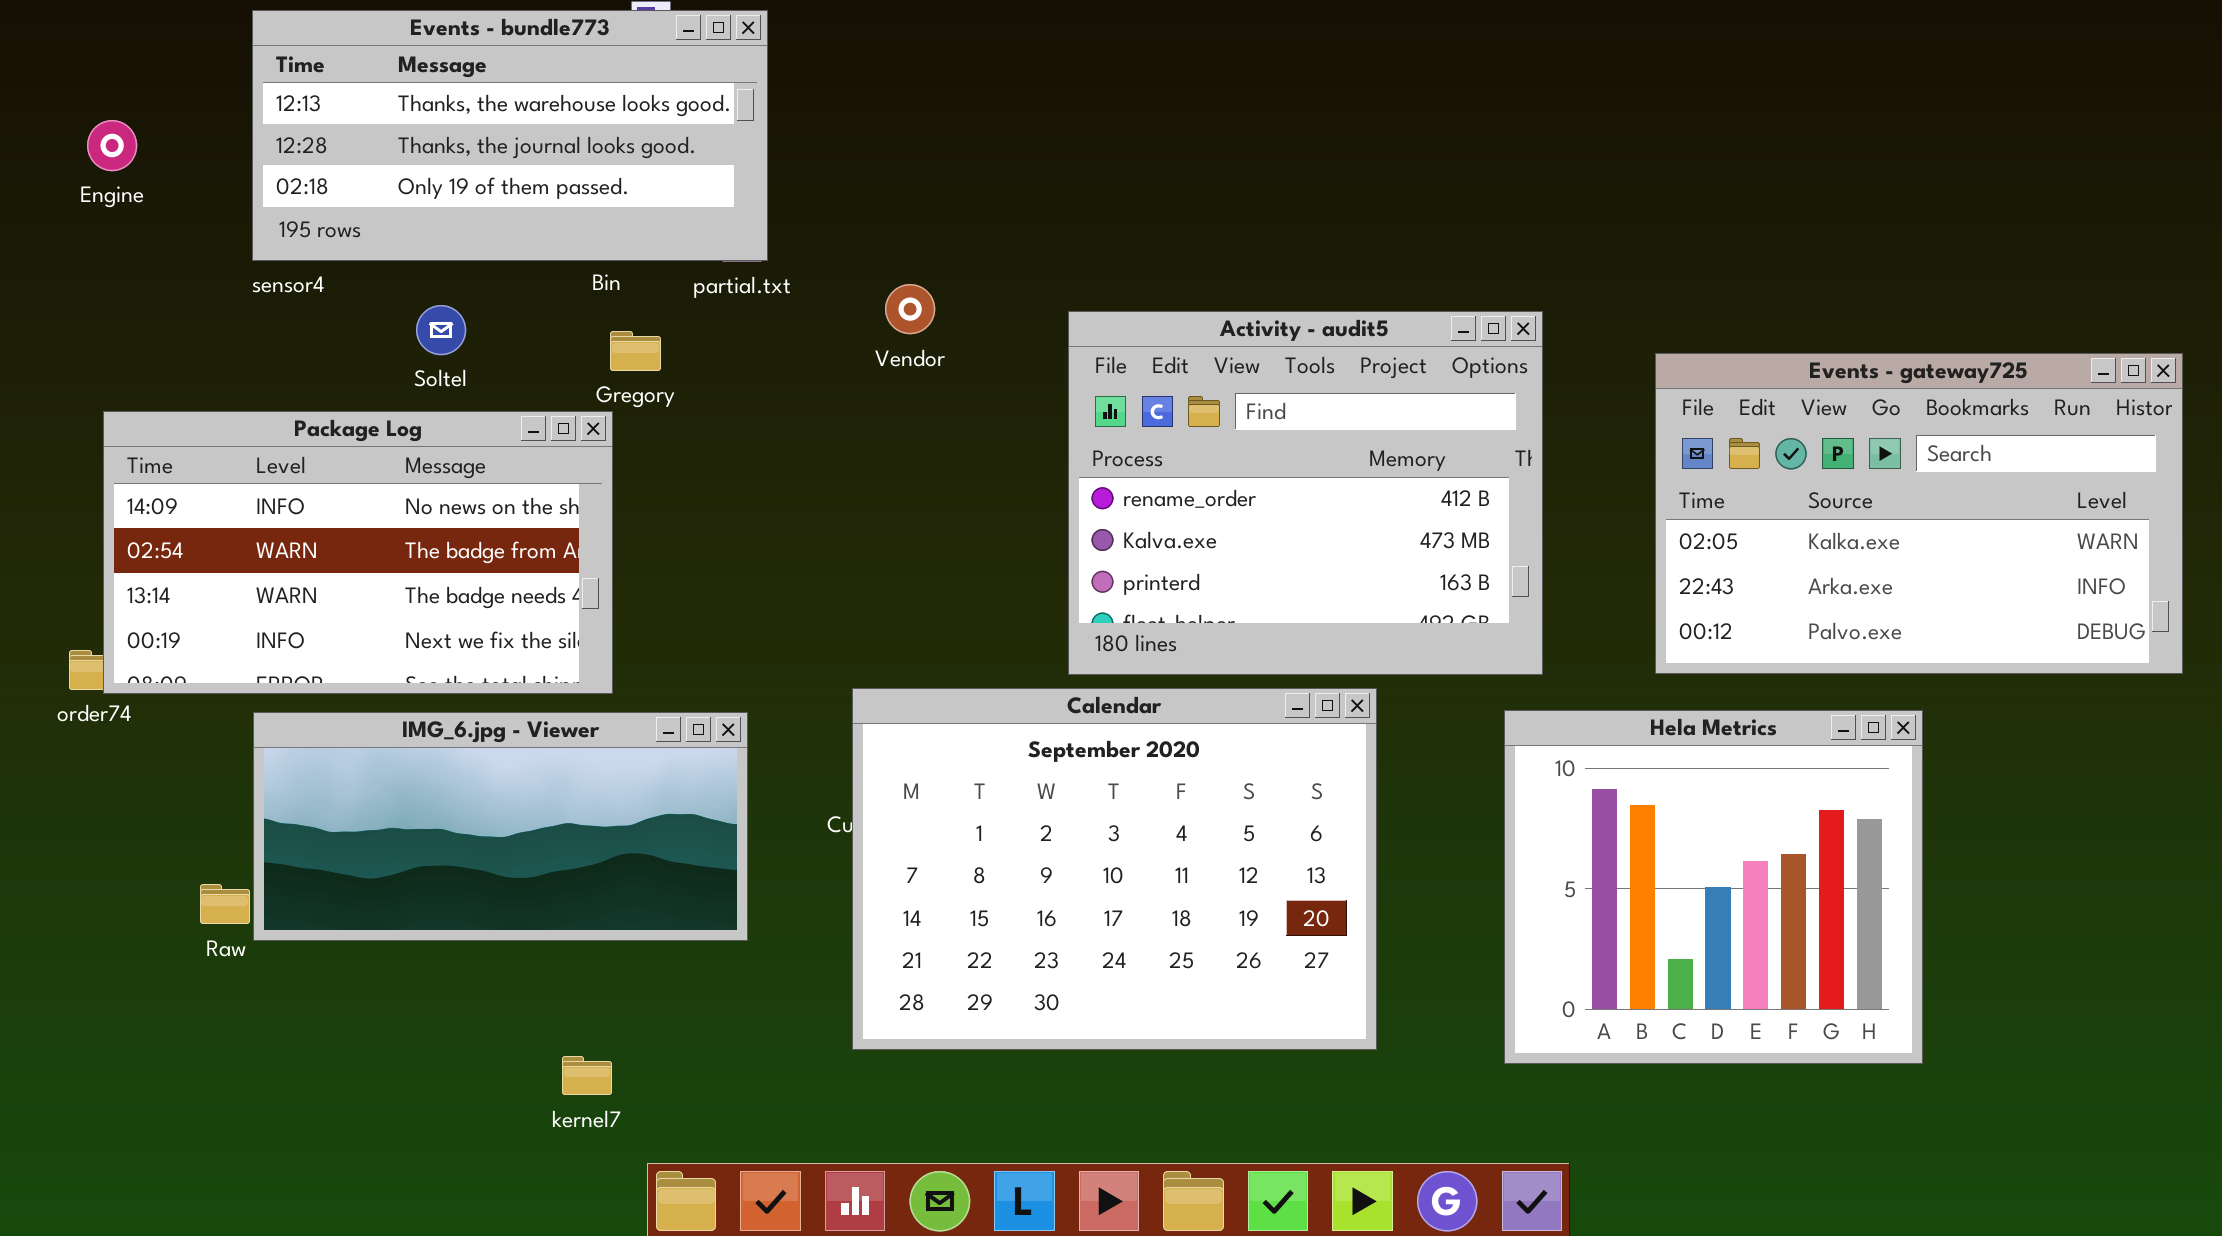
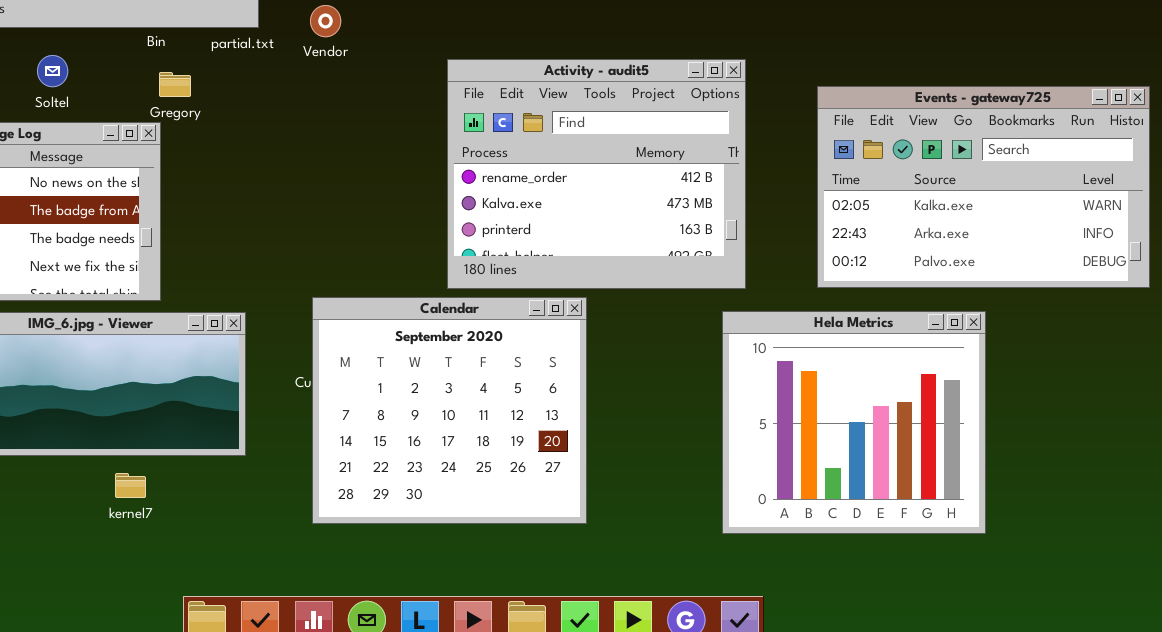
Vendor: [885,284,935,334] -> [310,5,341,37], moved
Calendar: [852,688,1377,1050] -> [312,297,587,524], resized
kernel7: [562,1056,612,1095] -> [115,473,146,498], moved

